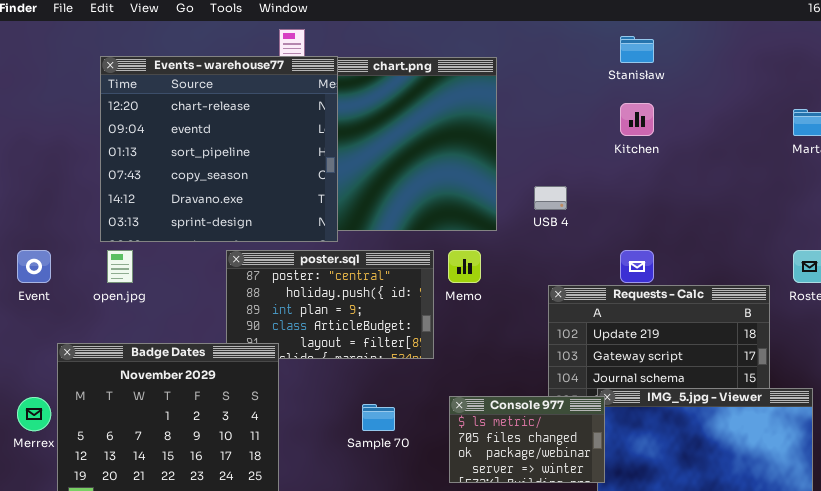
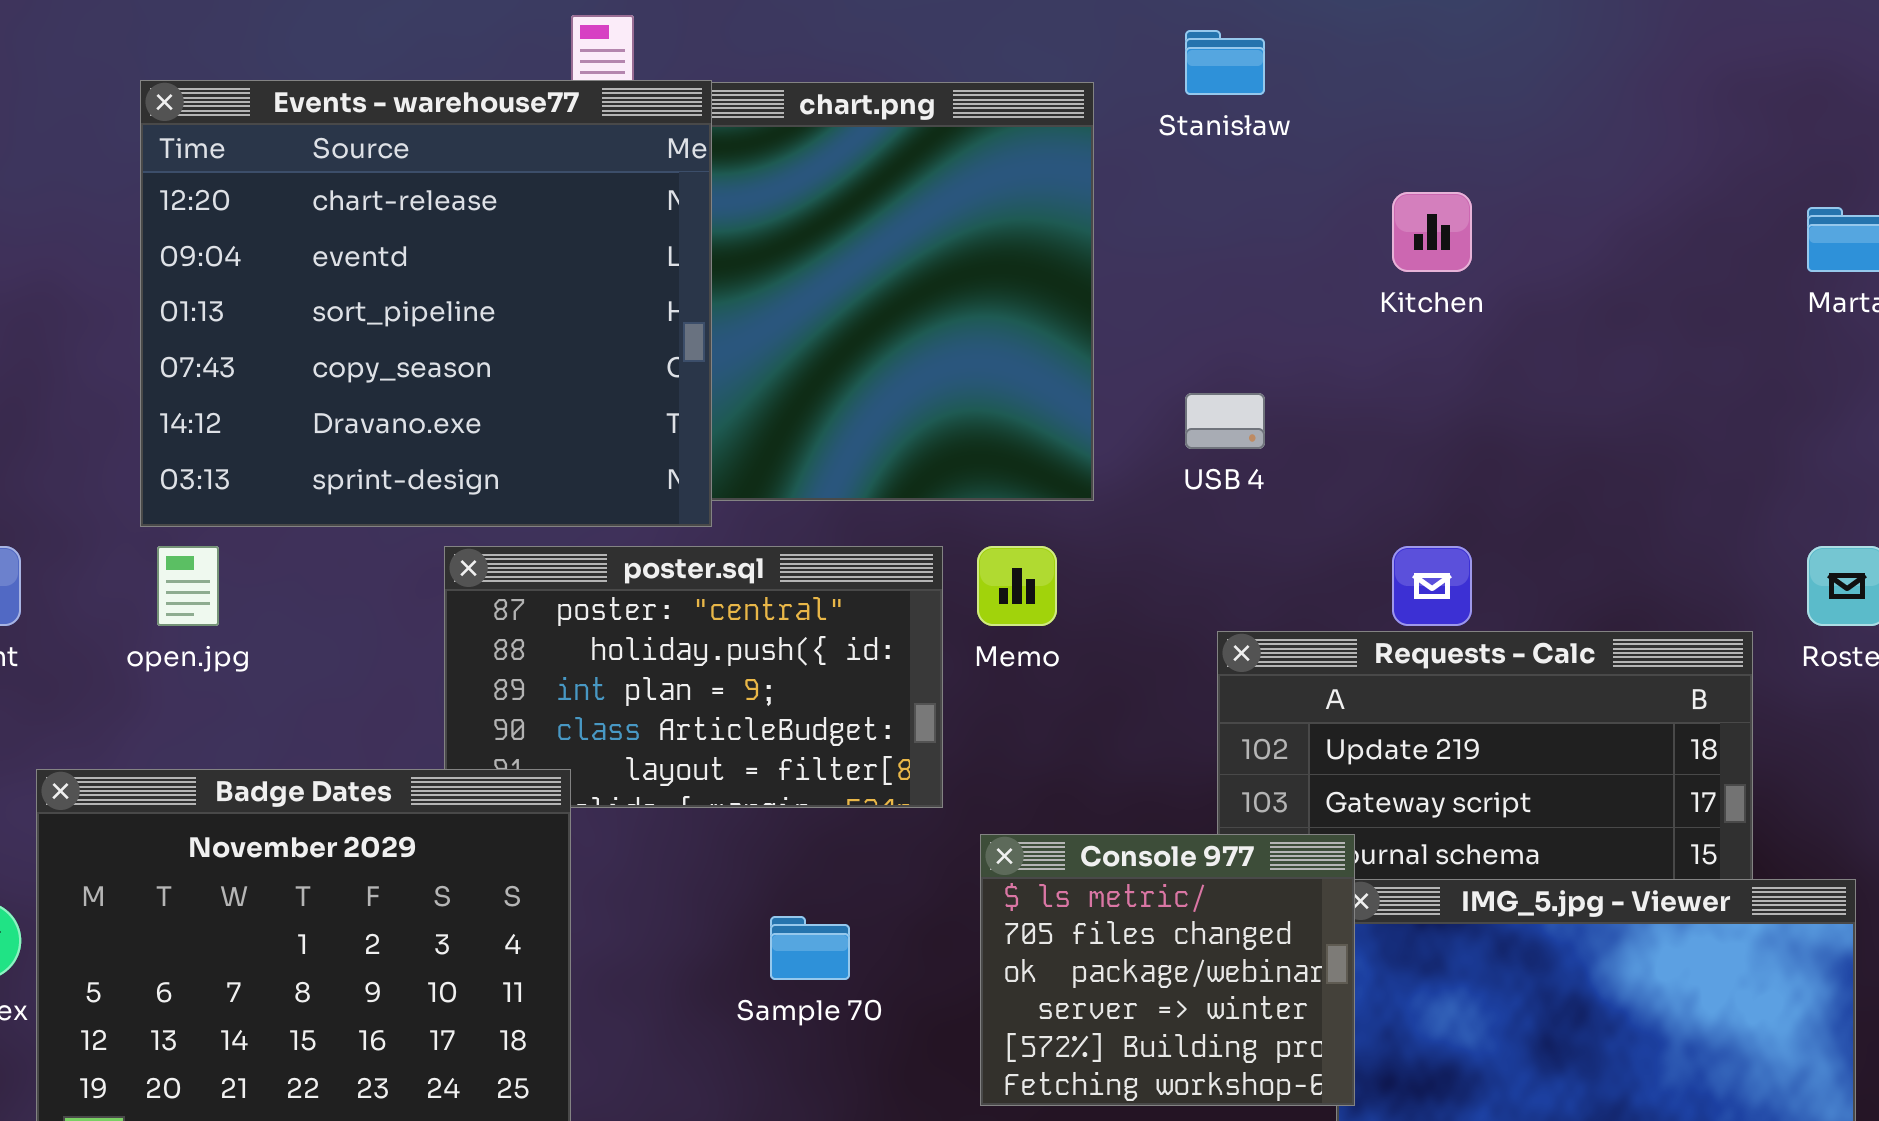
Stanisław: [620,36,654,63] -> [1185,30,1265,95], moved
Console 977: [449,396,605,483] -> [980,834,1355,1106], resized

